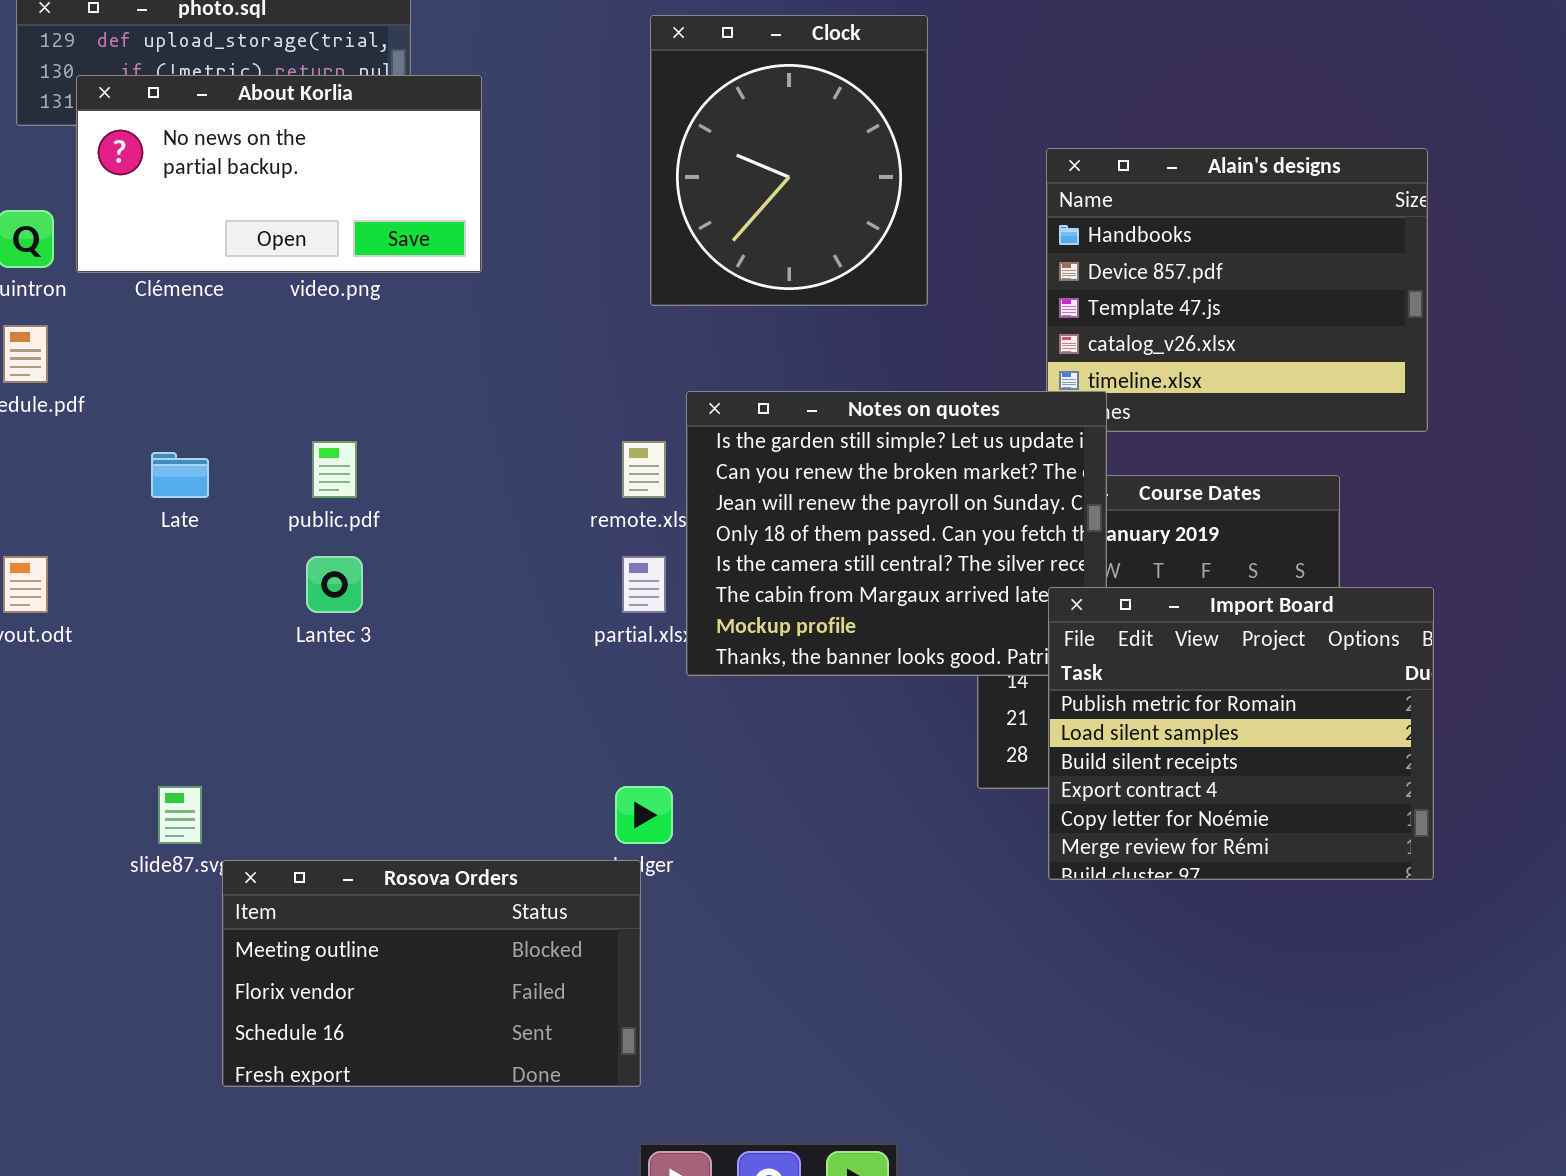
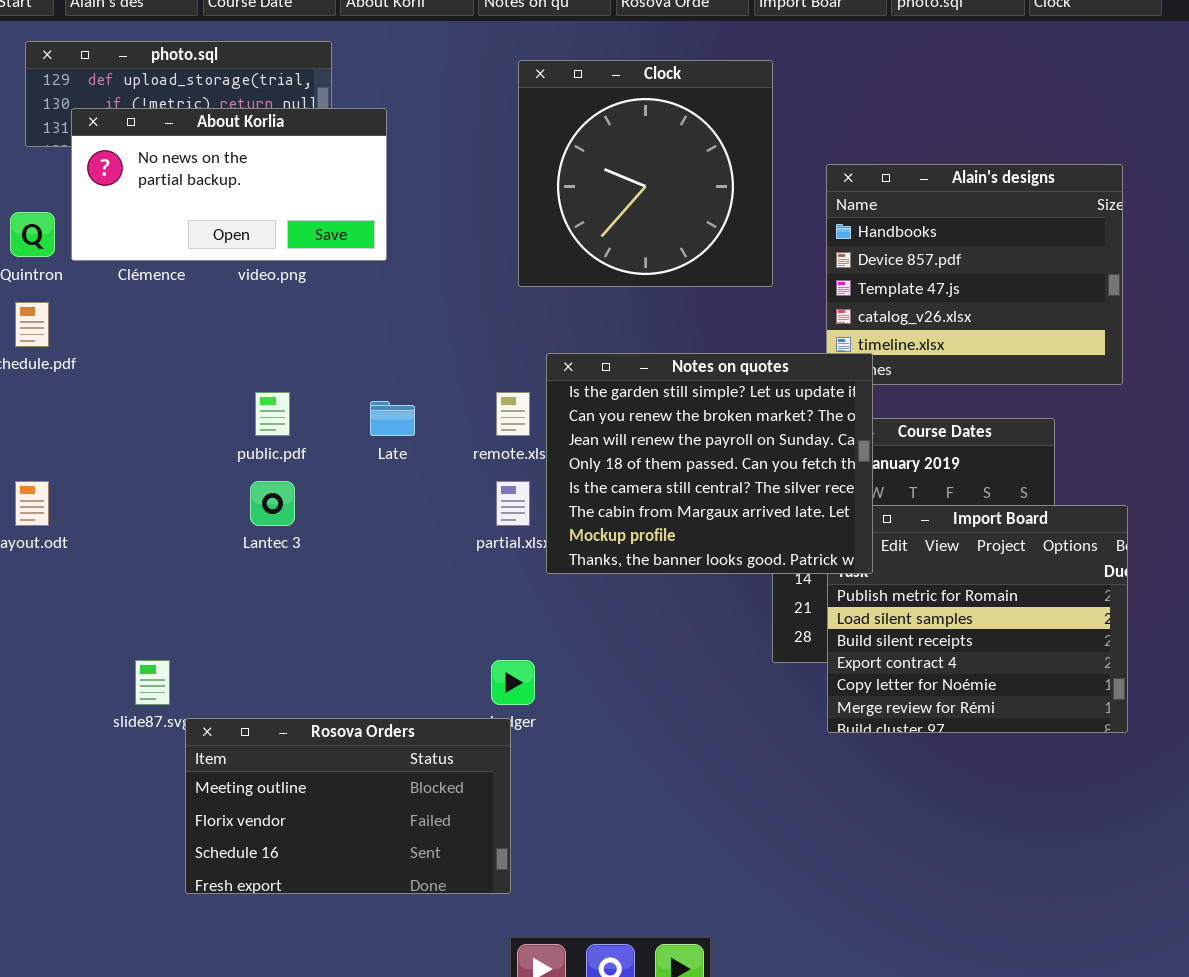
Clock: [650,15,928,306] -> [518,60,773,287], resized
Notes on quotes: [686,391,1107,676] -> [546,353,873,574], raised
Late: [151,452,209,498] -> [370,401,415,436], moved

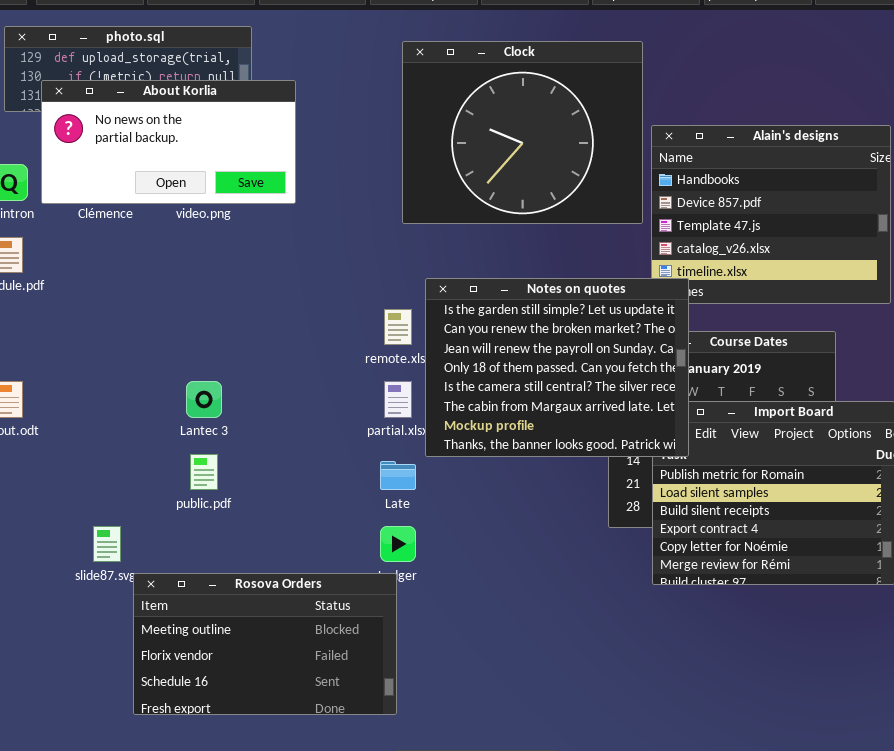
Clock: [518,60,773,287] -> [402,41,643,224], resized
public.pdf: [255,392,290,436] -> [190,454,218,490], moved
Late: [370,401,415,436] -> [380,461,416,490], moved

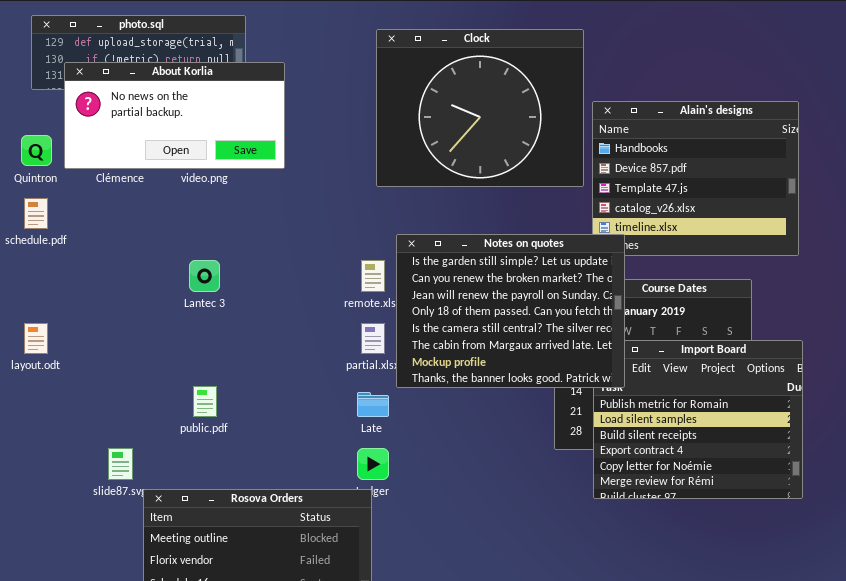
Lantec 3: [186,381,222,418] -> [189,260,220,292], moved

